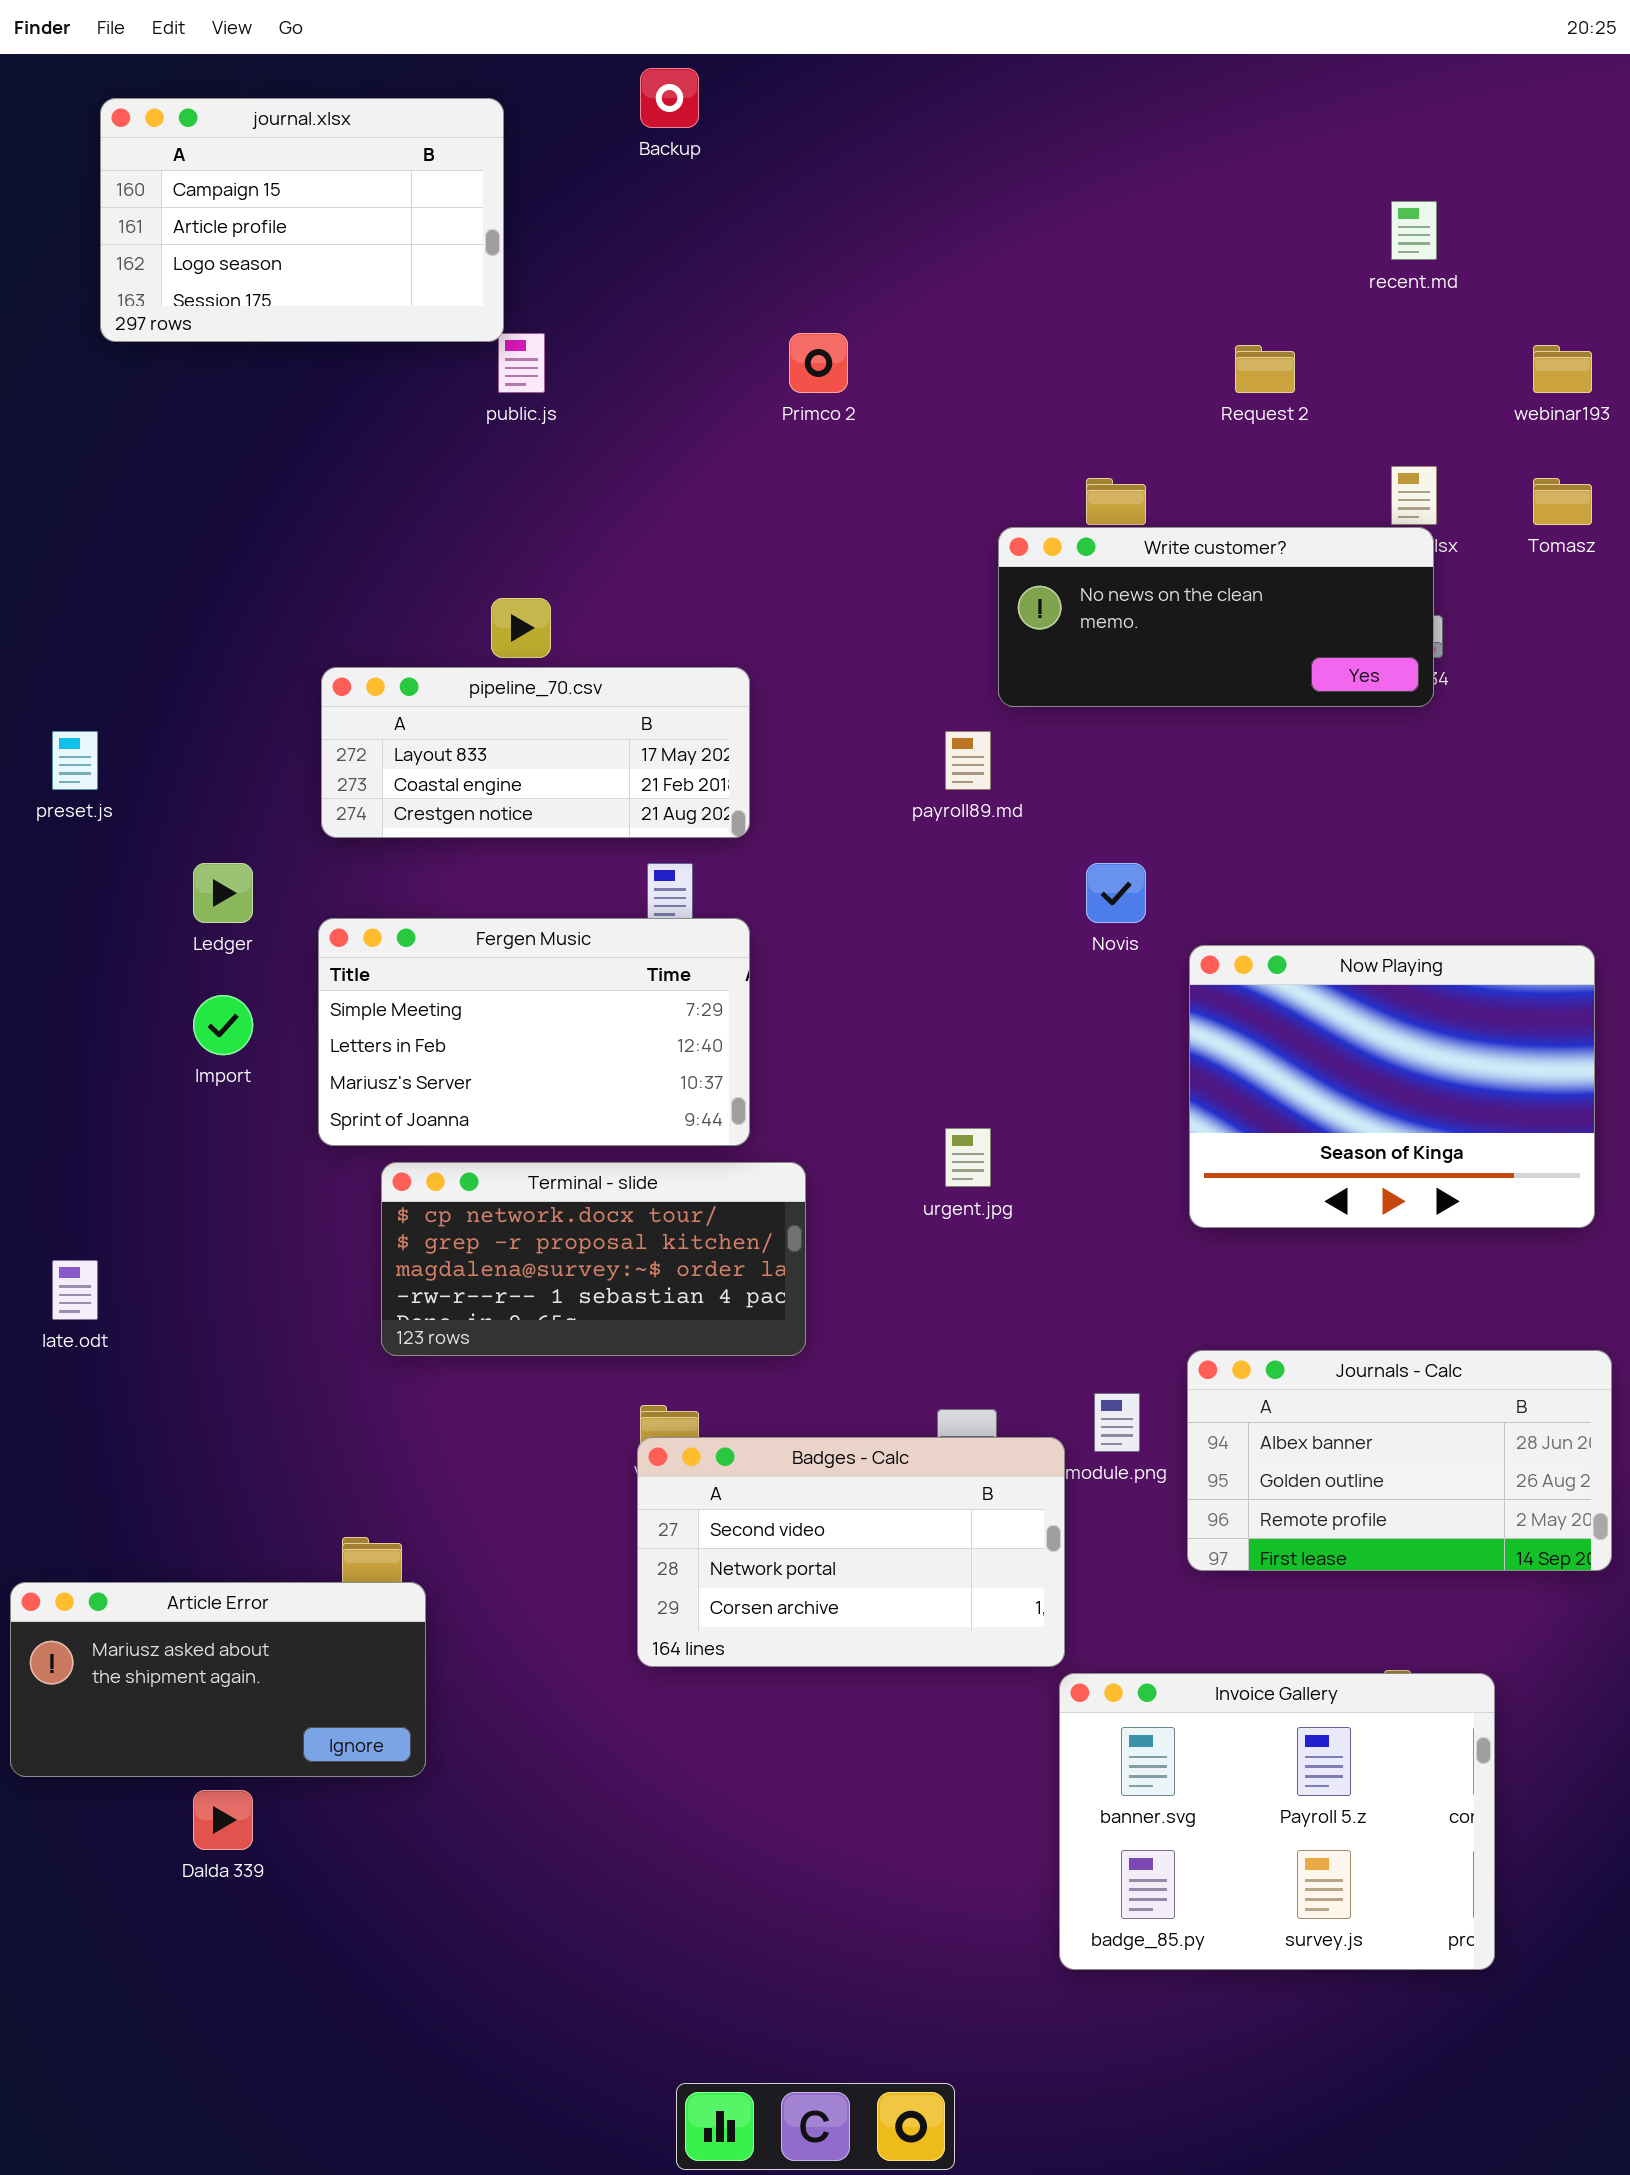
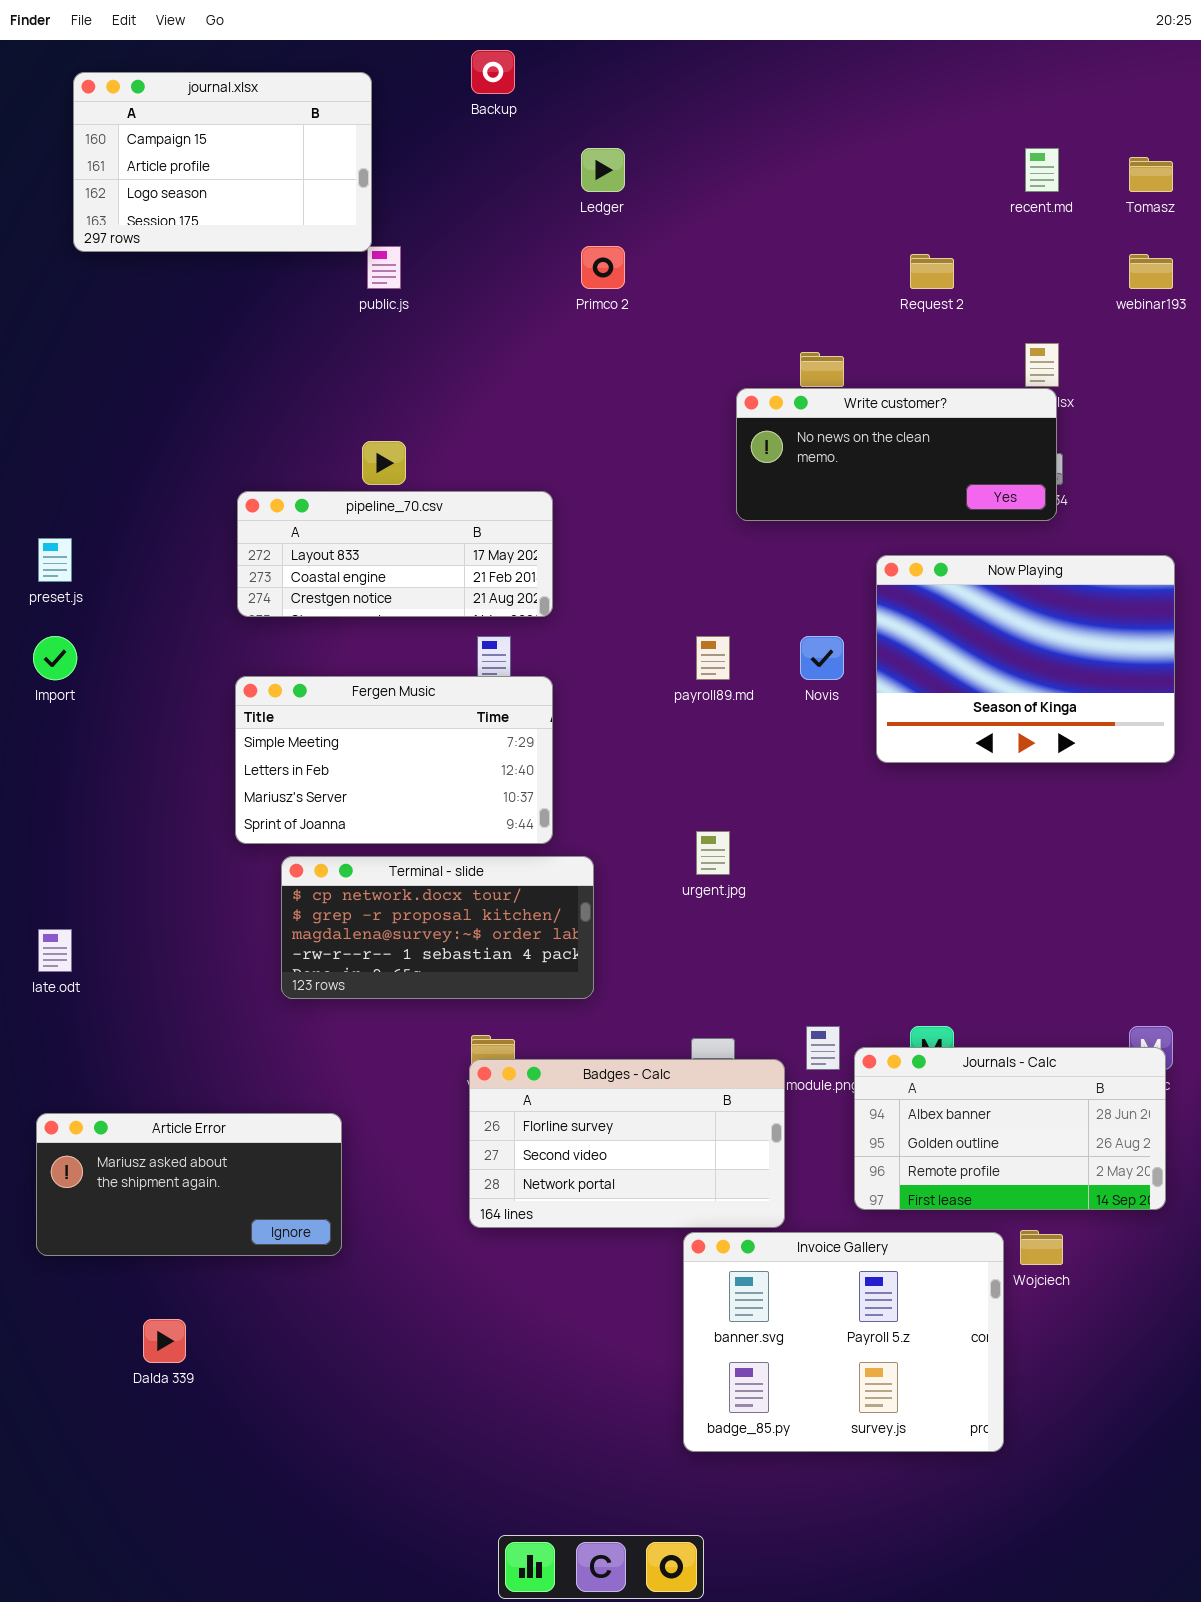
Tomasz: [1533,478,1592,525] -> [1129,157,1173,192], moved
payroll89.md: [945,731,991,790] -> [696,636,730,680], moved
Ledger: [193,863,253,923] -> [581,148,625,192], moved
Now Playing: [1189,945,1595,1228] -> [876,555,1175,763], moved
Import: [193,995,253,1055] -> [33,636,77,680], moved
Journals - Calc: [1187,1350,1612,1571] -> [854,1047,1166,1210], moved
Badges - Calc: [637,1437,1065,1667] -> [469,1059,785,1228], scrolled up 1 row
Article Error: [10,1582,426,1777] -> [36,1113,342,1256], moved
Invoice Gallery: [1059,1673,1495,1970] -> [683,1232,1004,1452], moved

